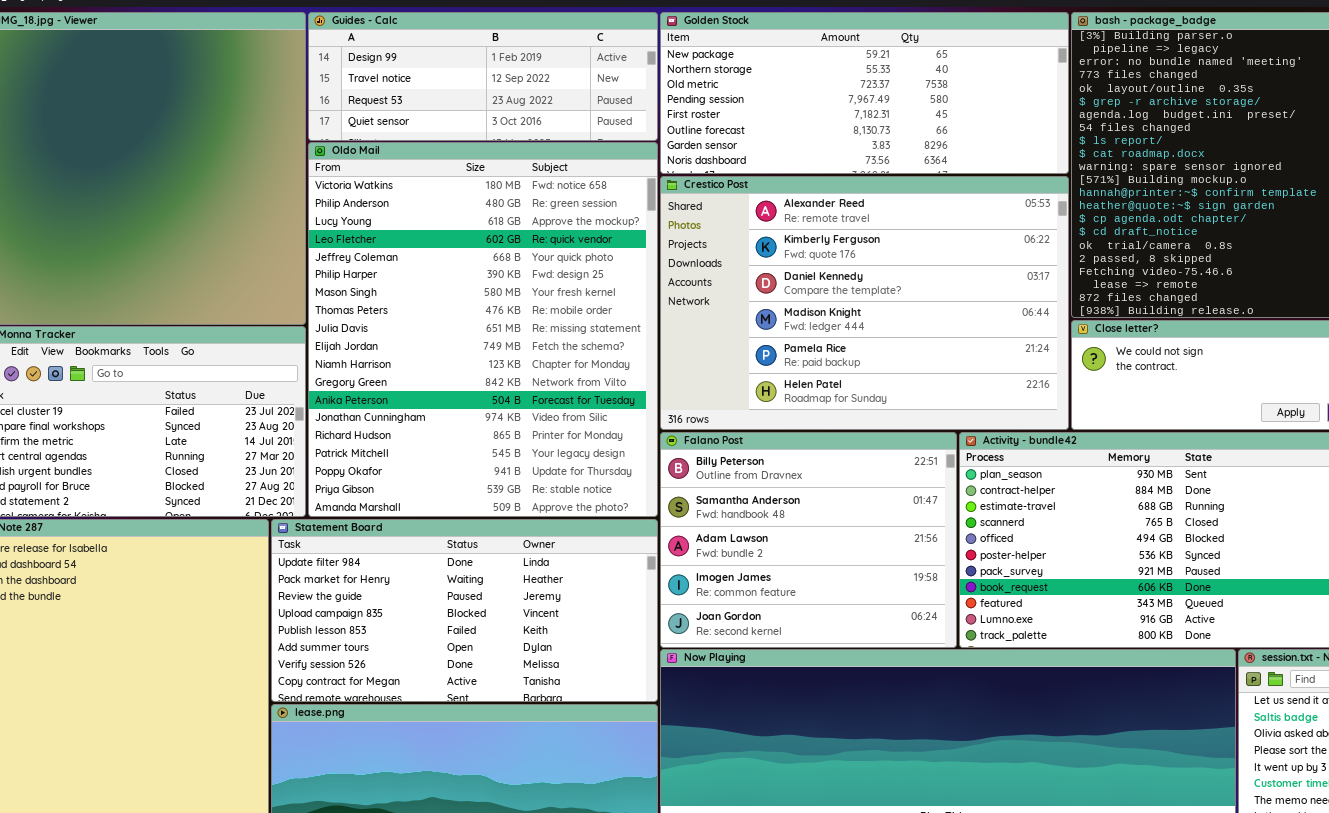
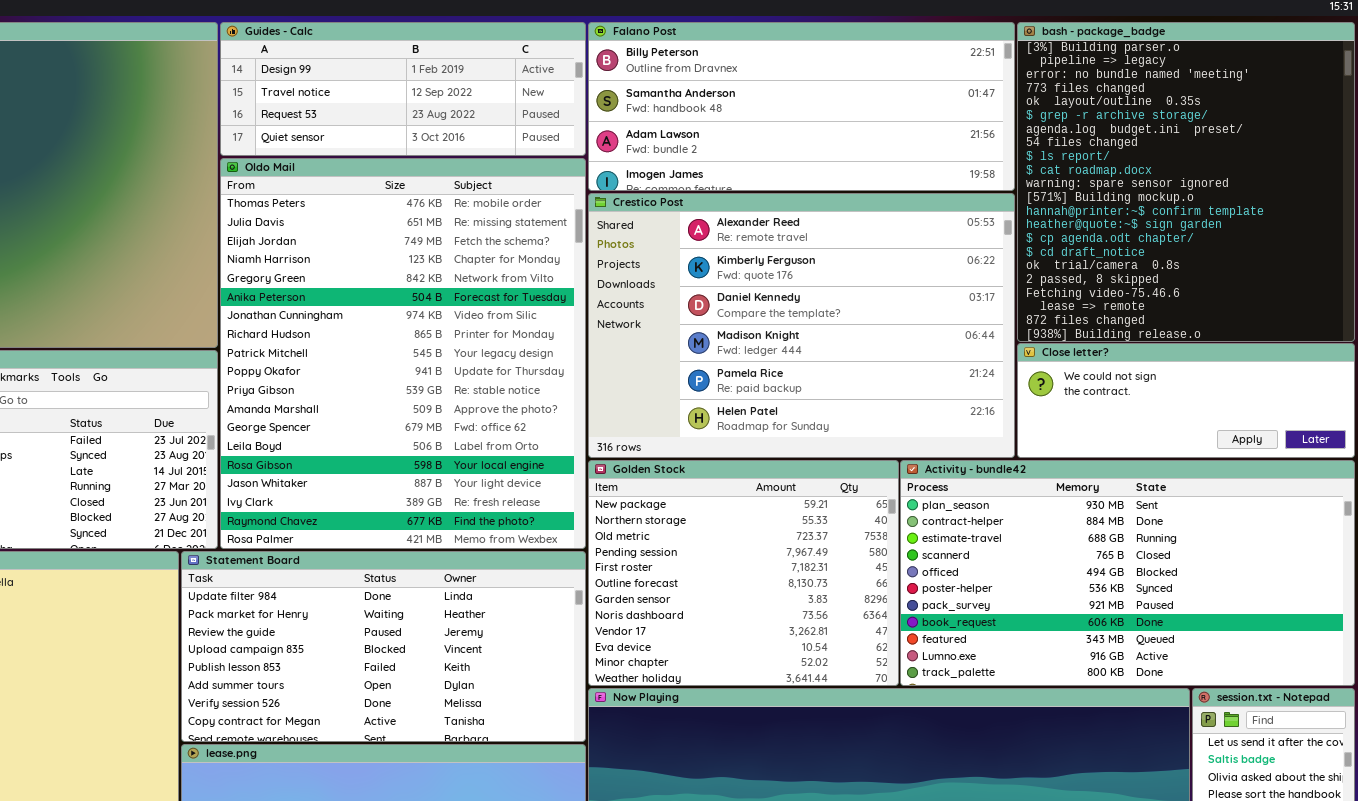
Golden Stock: [660,12,1069,174] -> [588,460,899,686], moved, resized
Oldo Mail: [308,142,658,517] -> [220,158,586,549], scrolled down 7 rows
Falano Post: [660,432,957,648] -> [588,22,1015,191], moved, resized

